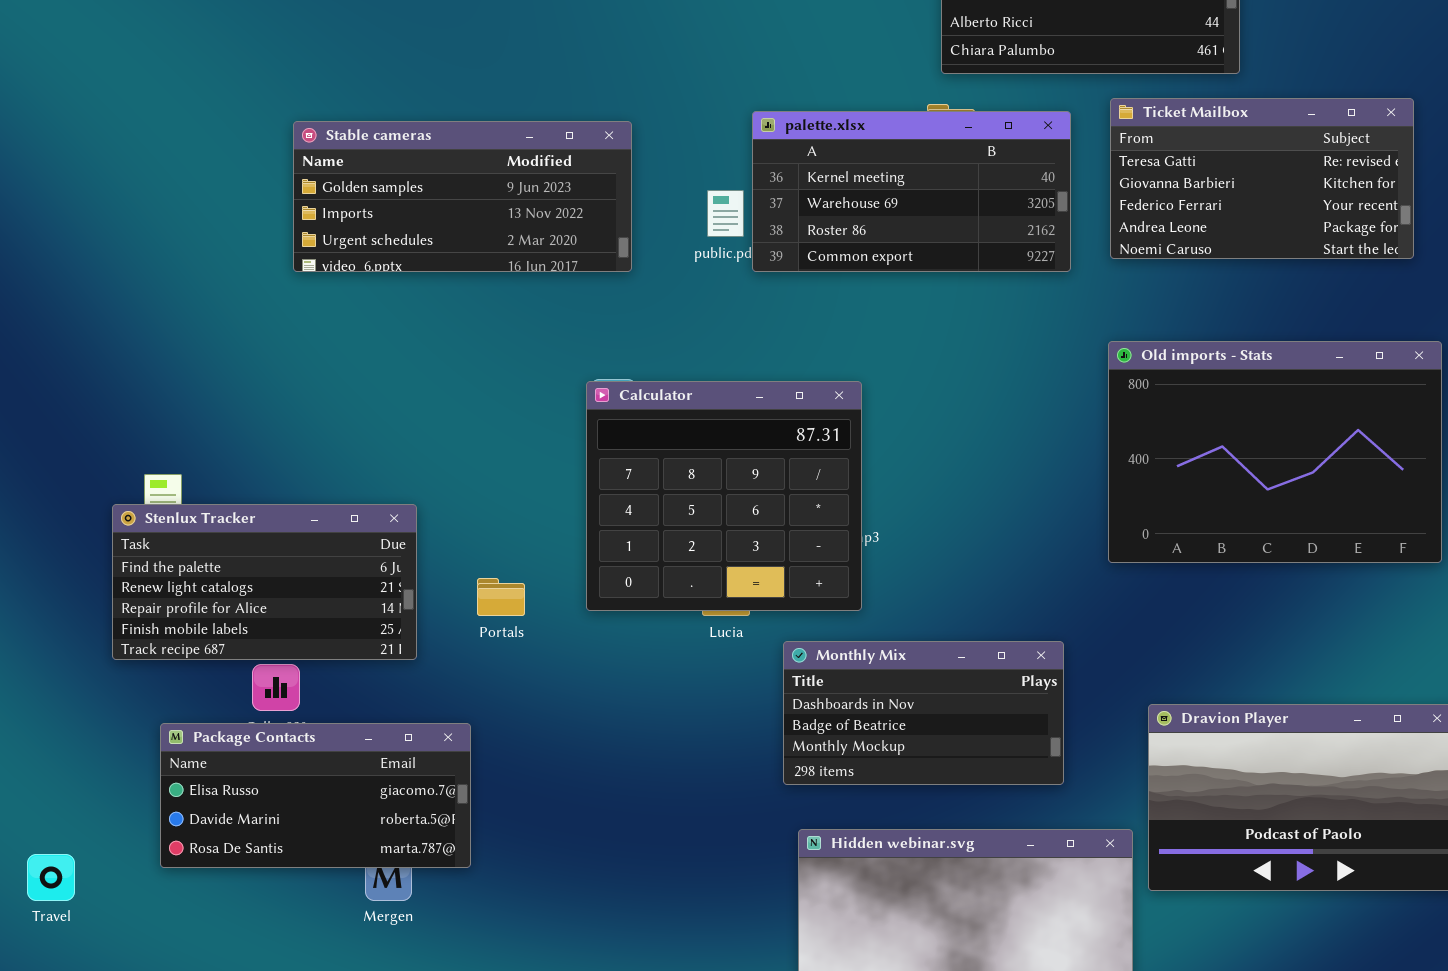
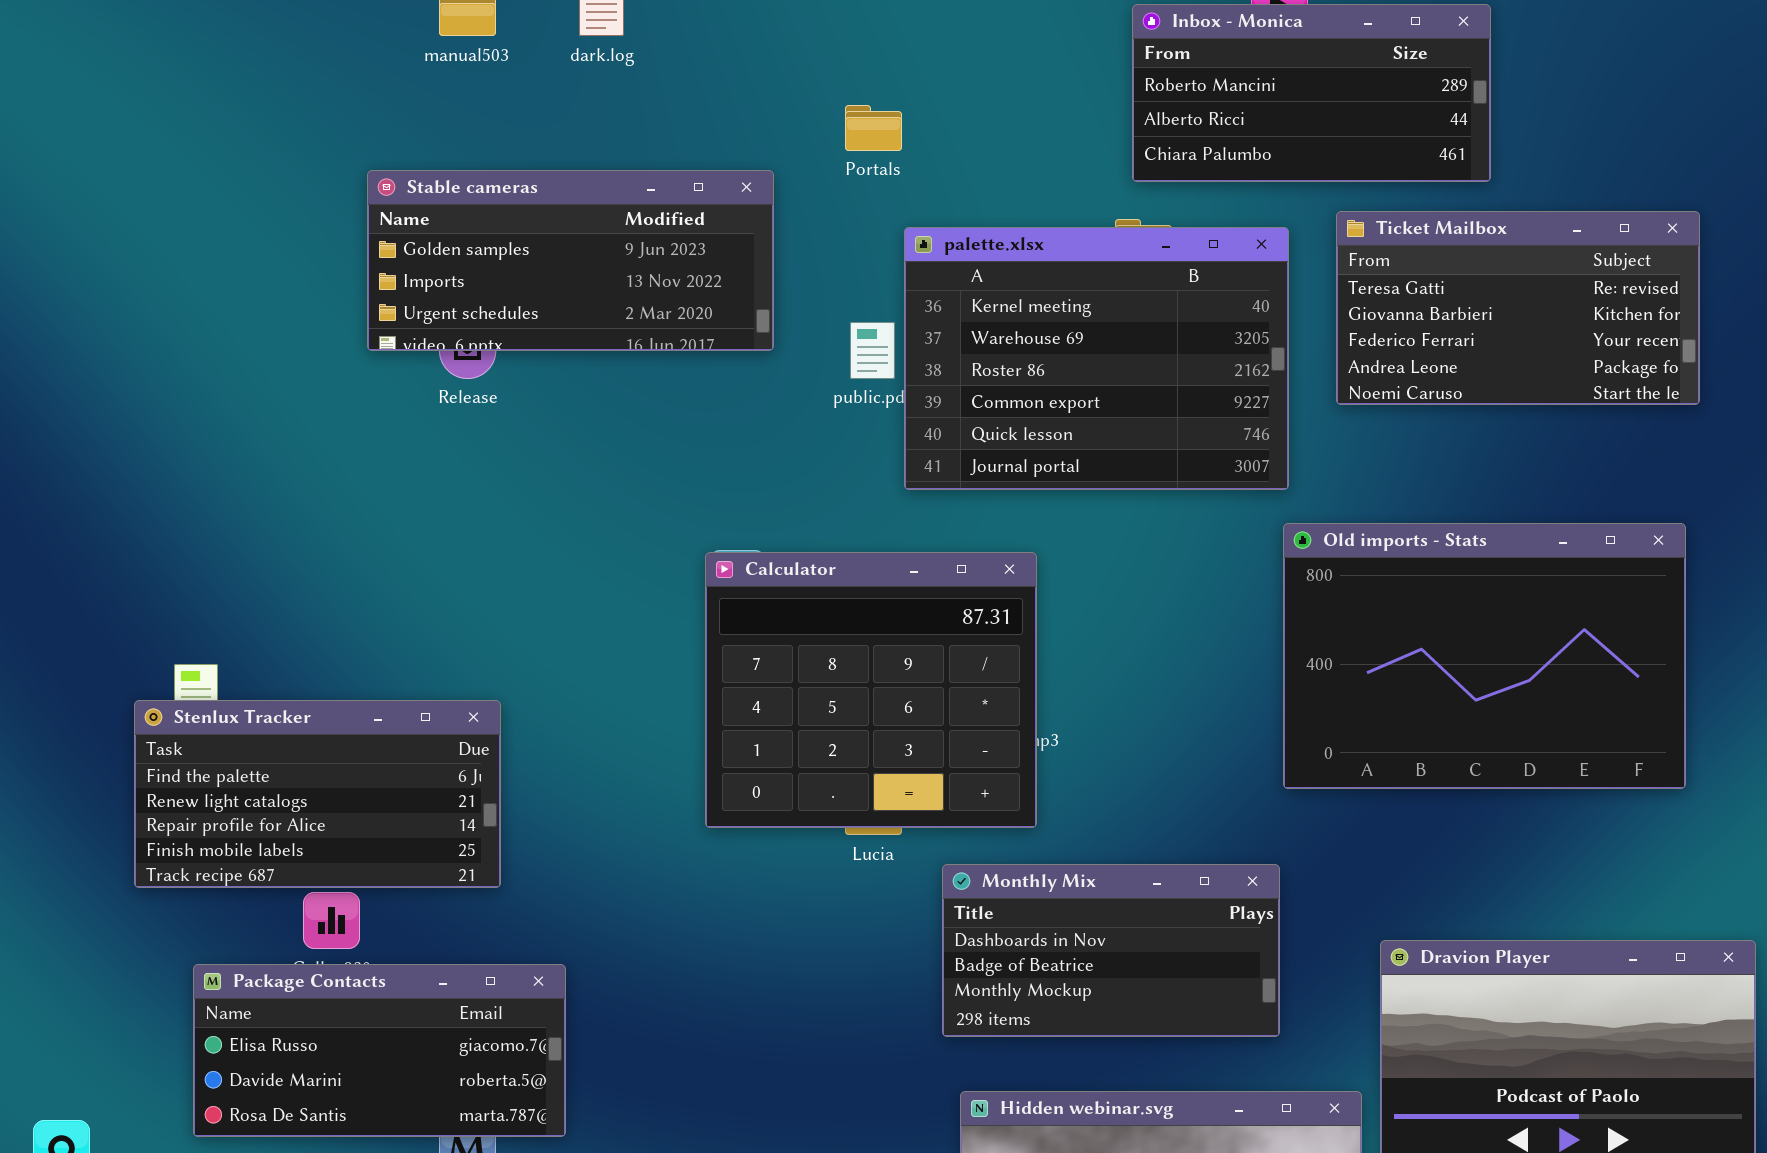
palette.xlsx: [752,111,1071,272] -> [904,227,1289,490], resized
Stable cameras: [293,121,632,272] -> [367,170,774,351], moved
Old imports - Stats: [1108,341,1442,563] -> [1283,523,1686,789], moved
Portals: [477,578,525,616] -> [845,105,902,151], moved

